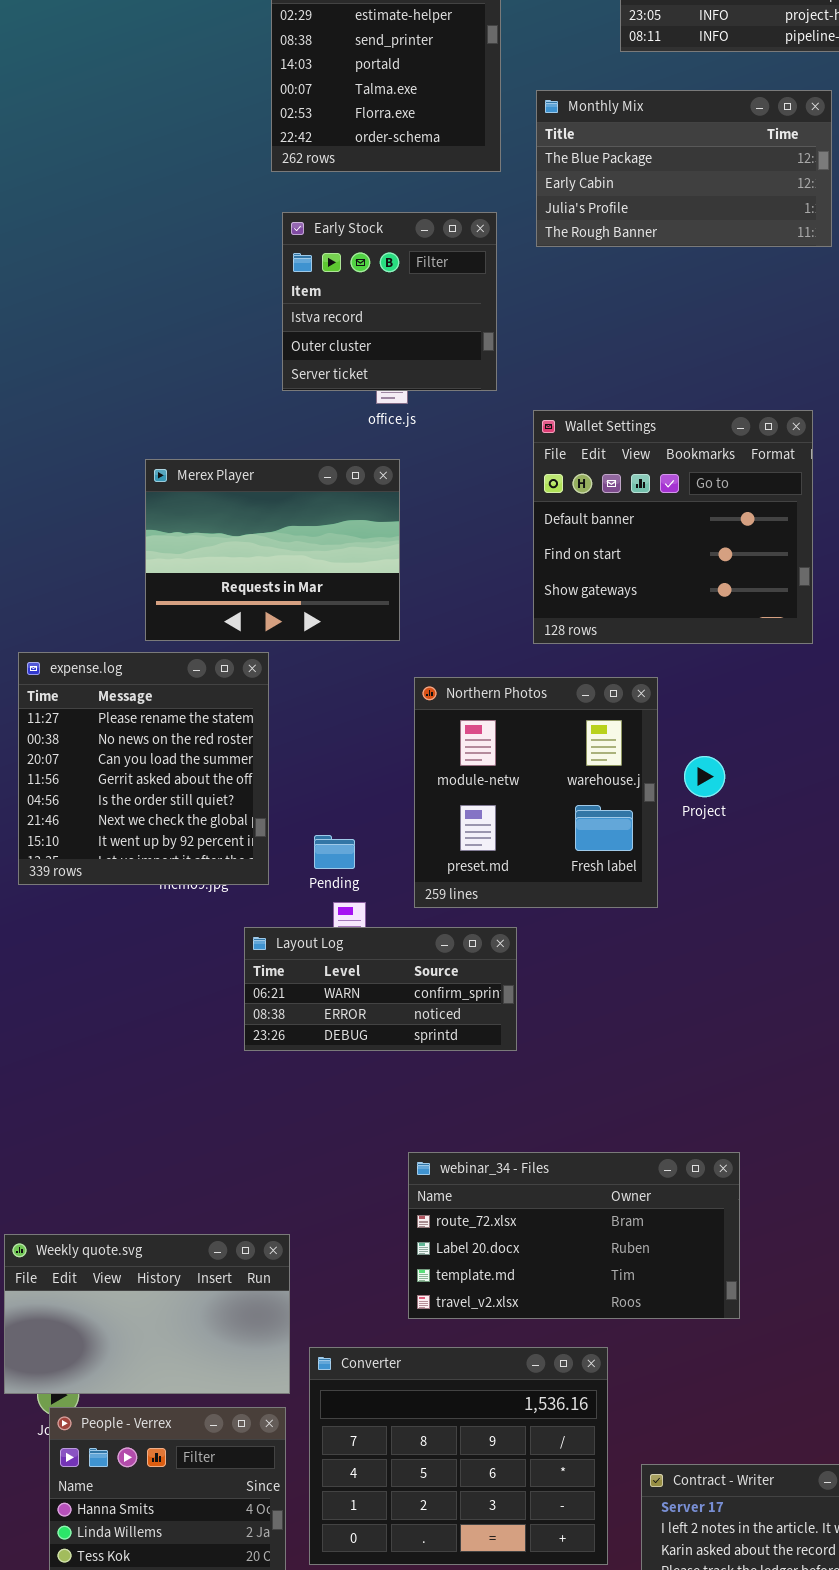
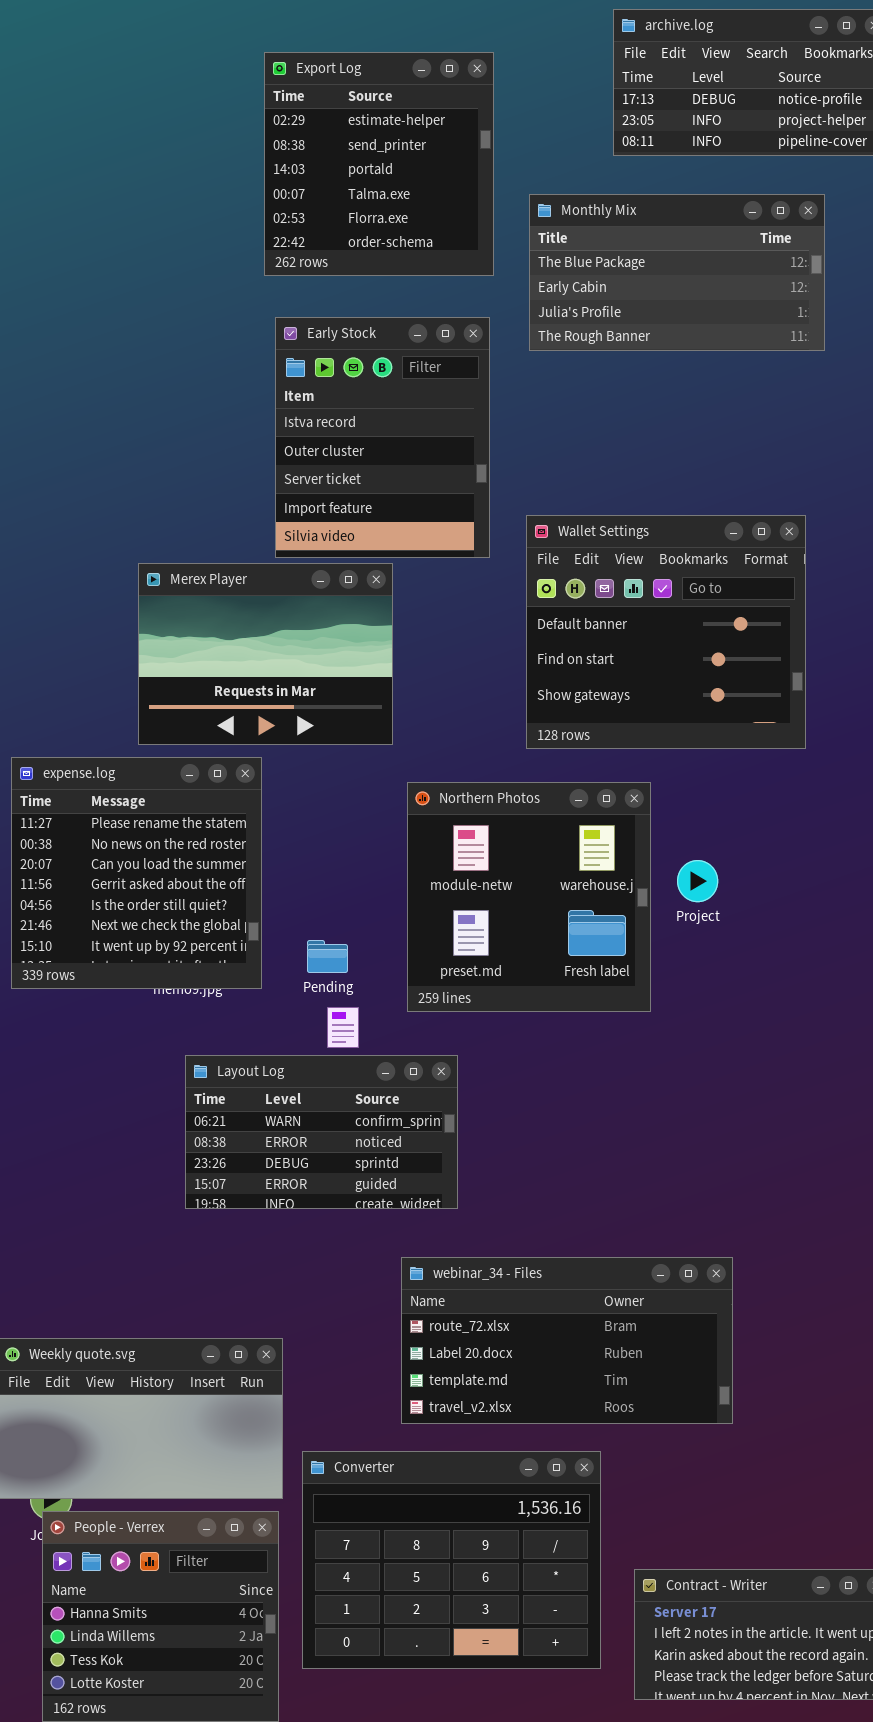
Early Stock: [282,212,497,391] -> [275,317,490,558], resized
Layout Log: [244,927,517,1051] -> [185,1055,458,1209], moved, resized

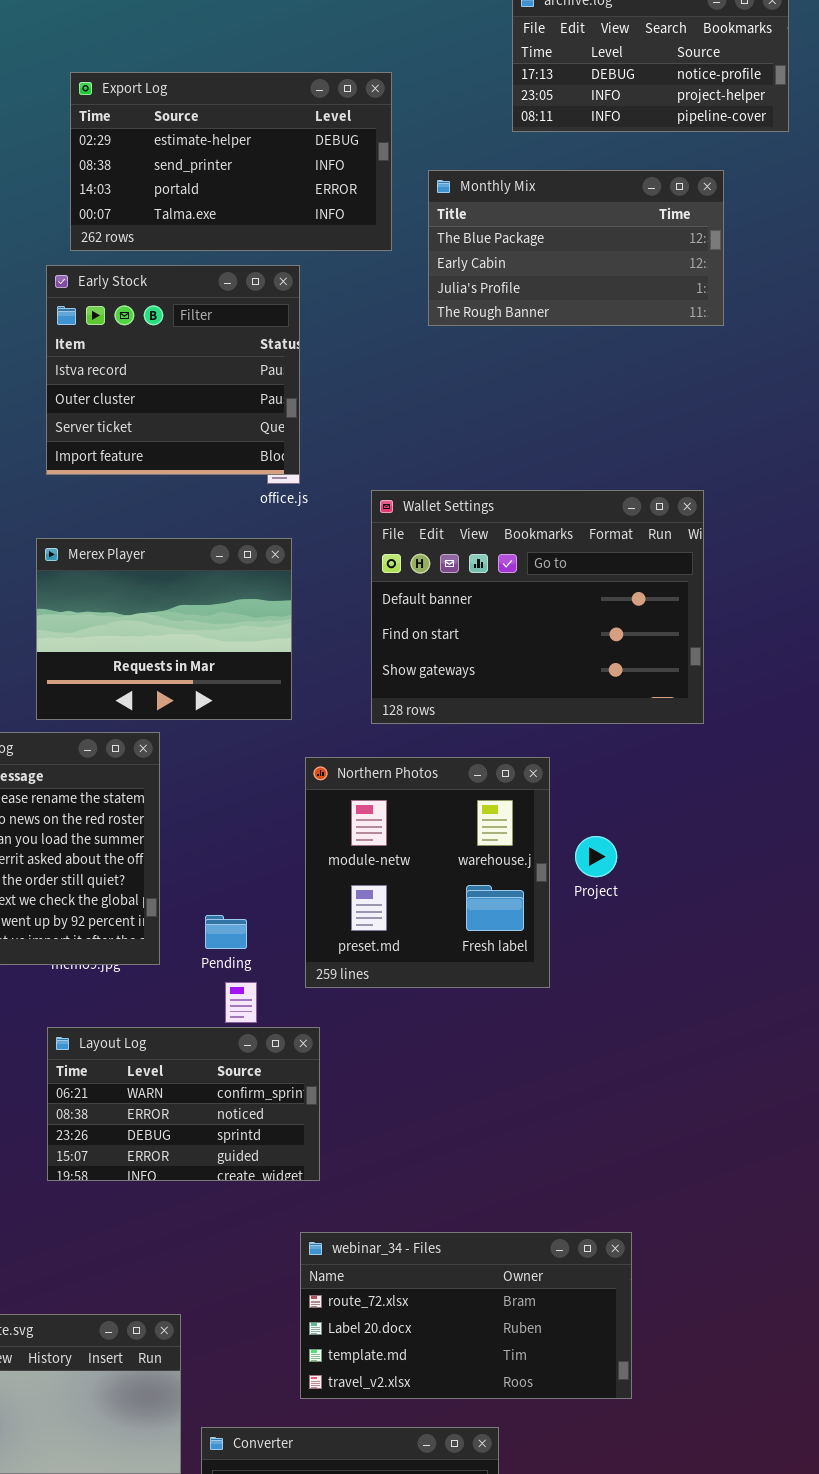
Export Log: [264,52,494,276] -> [70,72,392,251], resized
Early Stock: [275,317,490,558] -> [46,265,300,475], moved, resized
Wallet Settings: [526,515,806,749] -> [371,490,704,724], resized
Layout Log: [185,1055,458,1209] -> [47,1027,320,1181], moved

